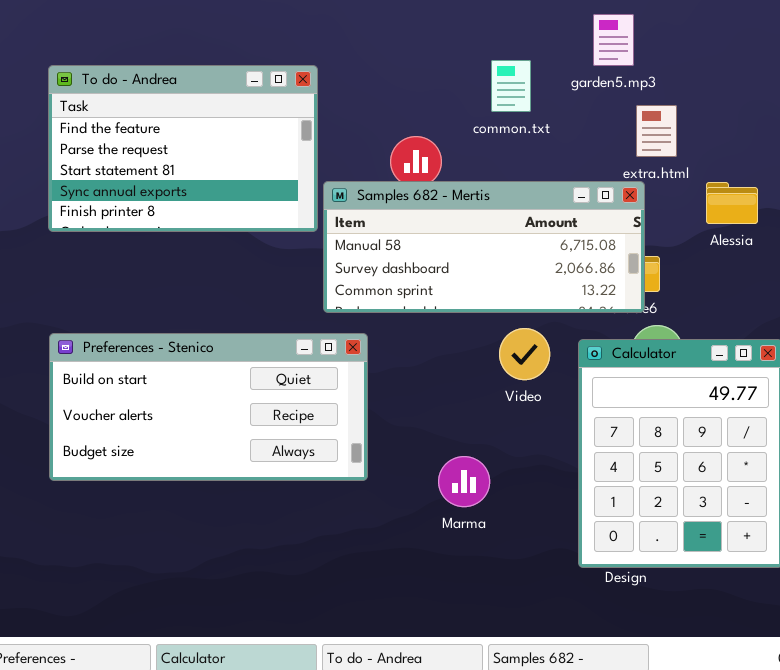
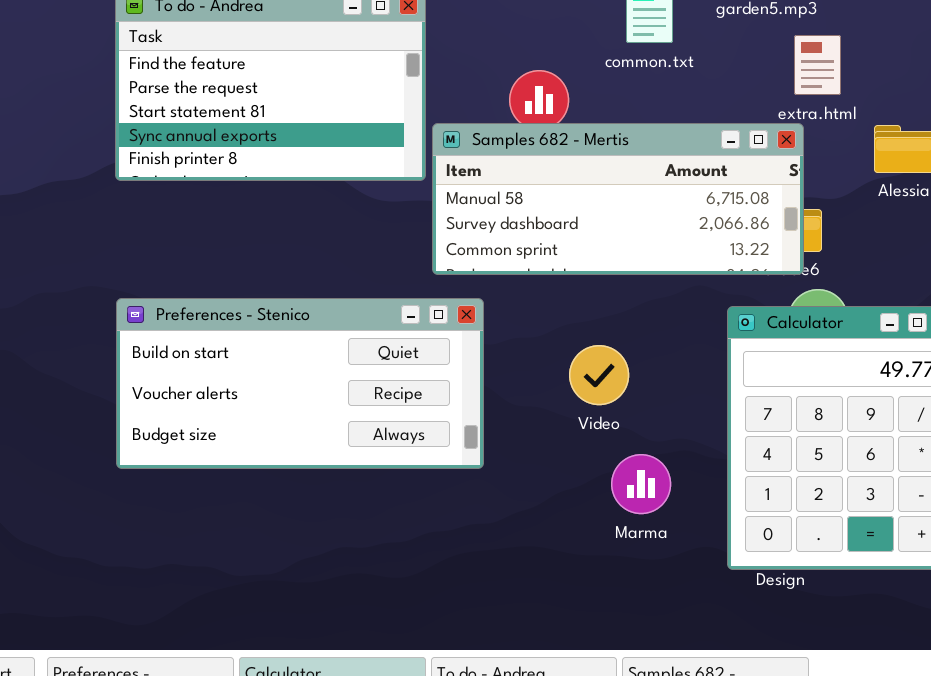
Video: [499,328,550,380] -> [569,345,629,405], moved
Marma: [438,456,490,507] -> [611,454,671,514], moved

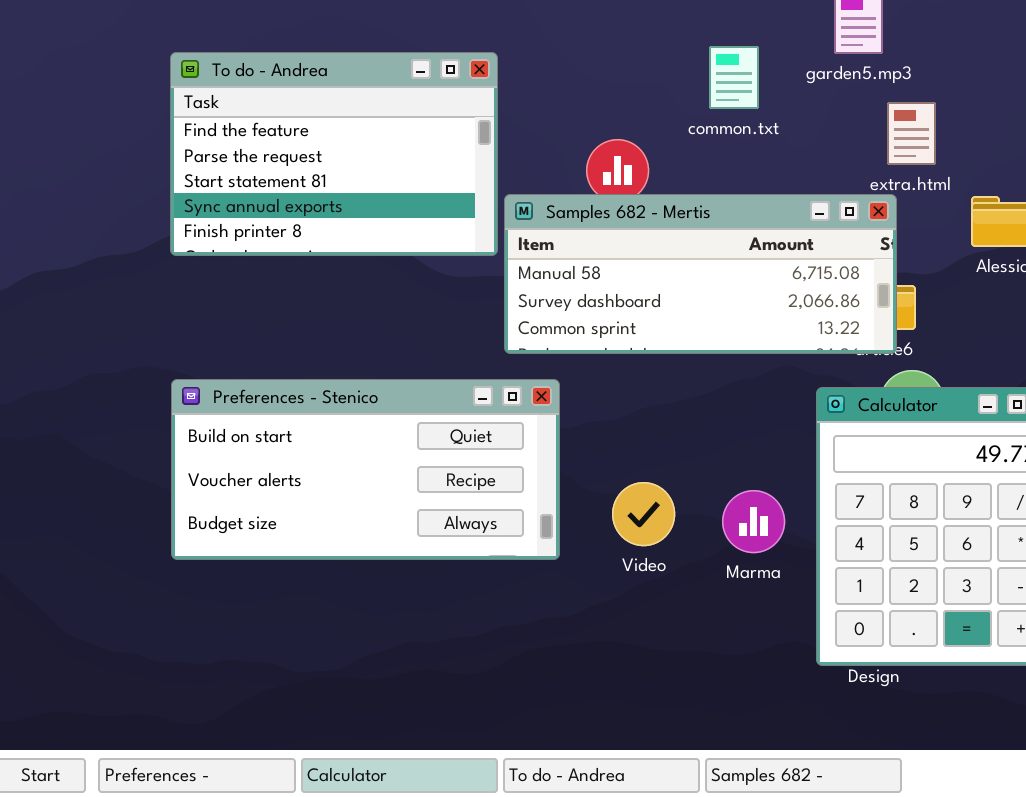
Video: [569,345,629,405] -> [612,482,675,546], moved
Marma: [611,454,671,514] -> [722,490,785,553], moved

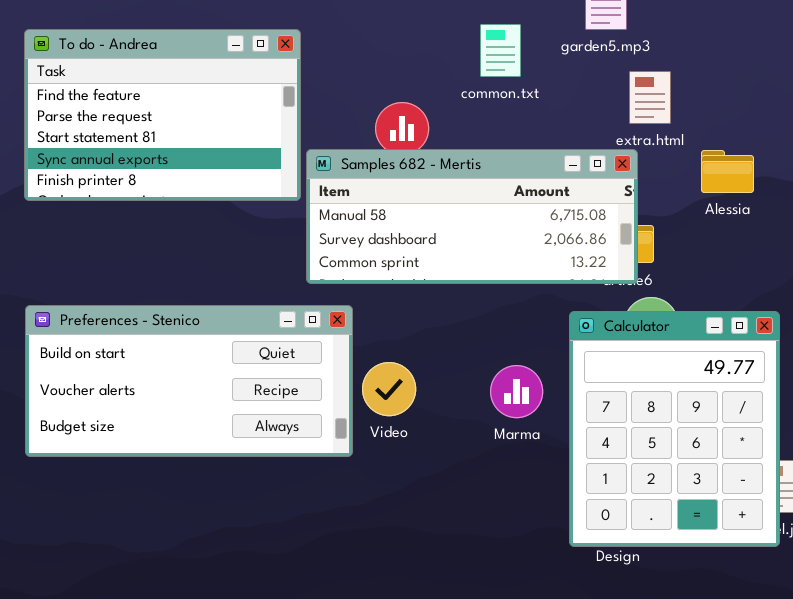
Video: [612,482,675,546] -> [362,362,416,416], moved
Marma: [722,490,785,553] -> [490,365,543,418], moved

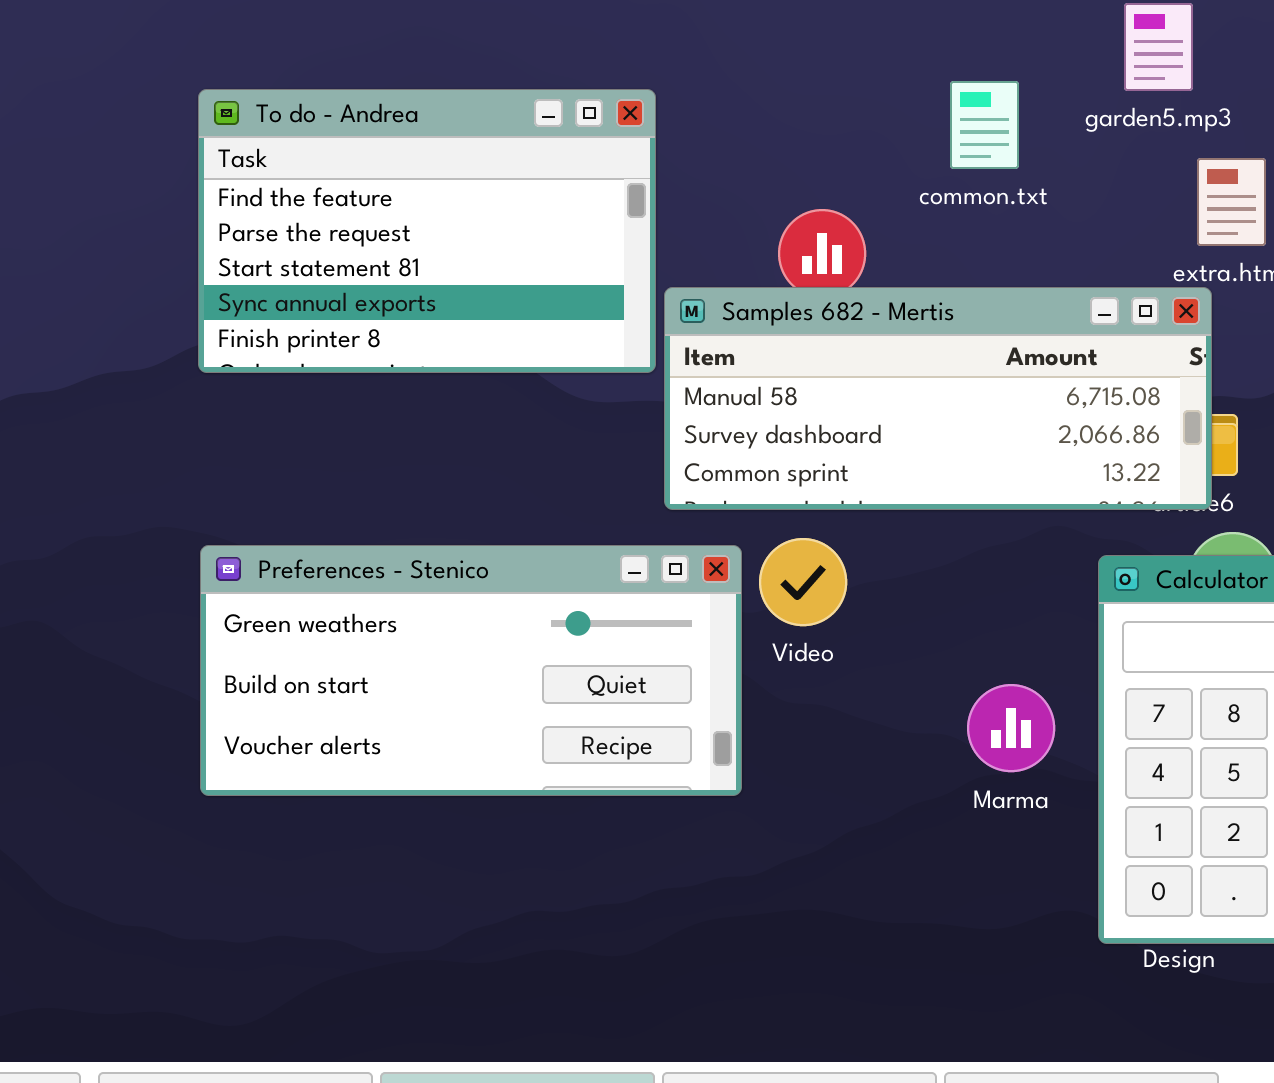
Preferences - Stenico: [25,305,353,457] -> [200,545,742,796], scrolled up 1 row
Video: [362,362,416,416] -> [759,538,847,626], moved
Marma: [490,365,543,418] -> [967,684,1055,772], moved

